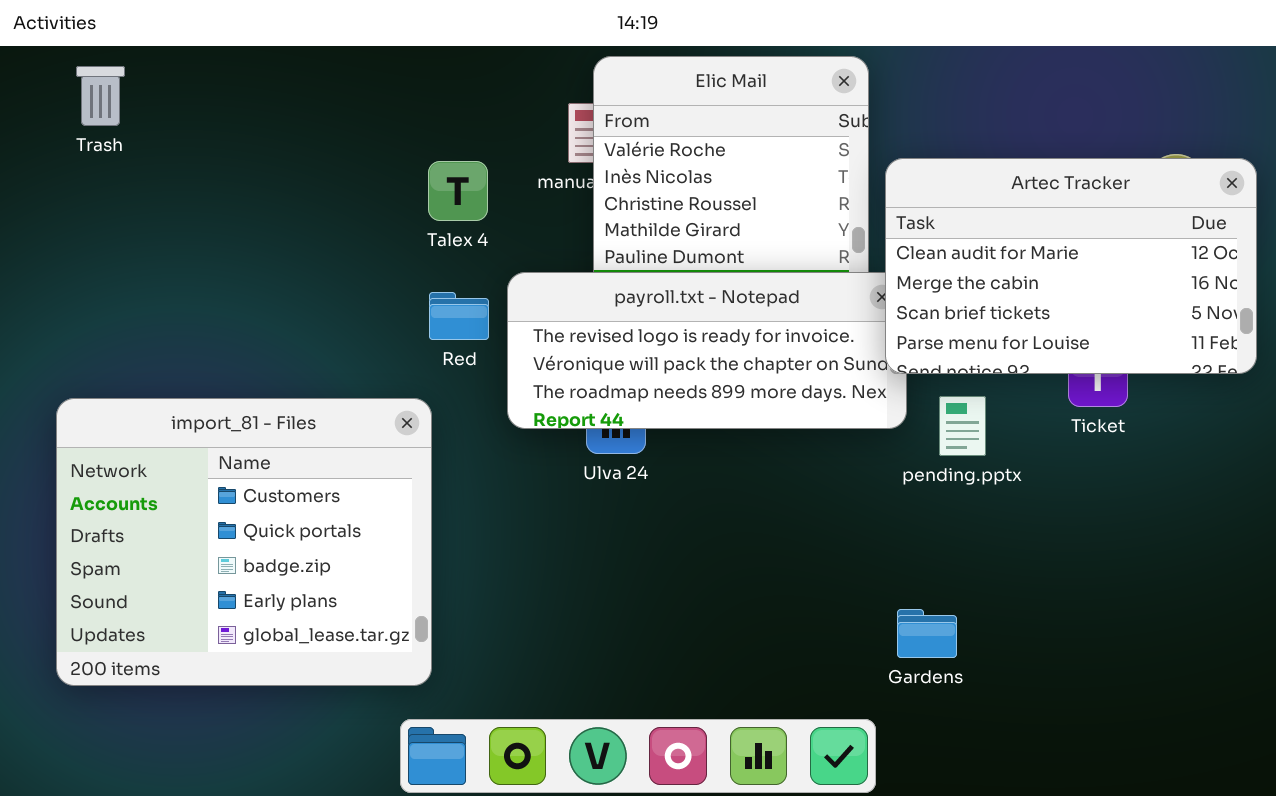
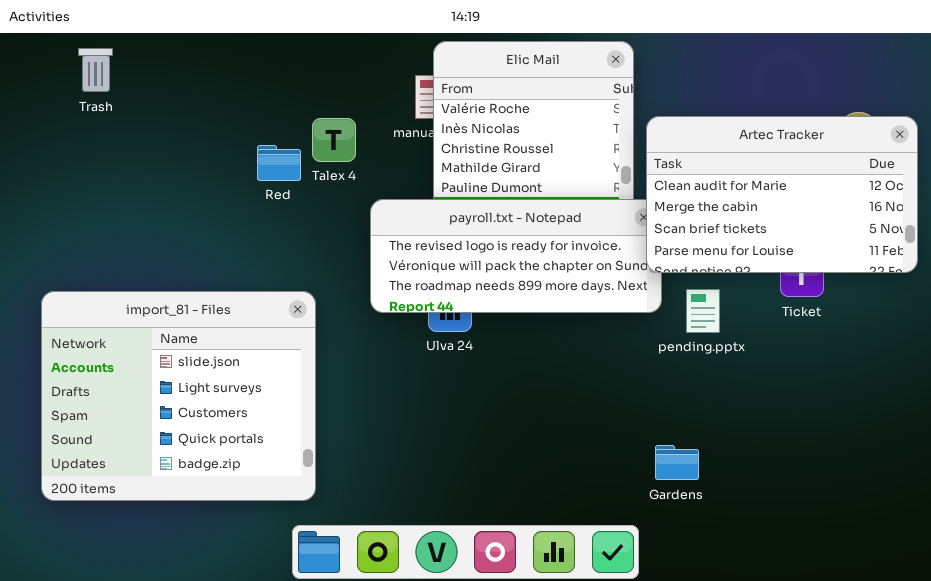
Trash: [76,66,125,126] -> [78,48,113,92], moved
Red: [429,292,489,340] -> [257,145,301,181], moved
import_81 - Files: [56,398,432,686] -> [41,291,316,501], scrolled up 2 rows

